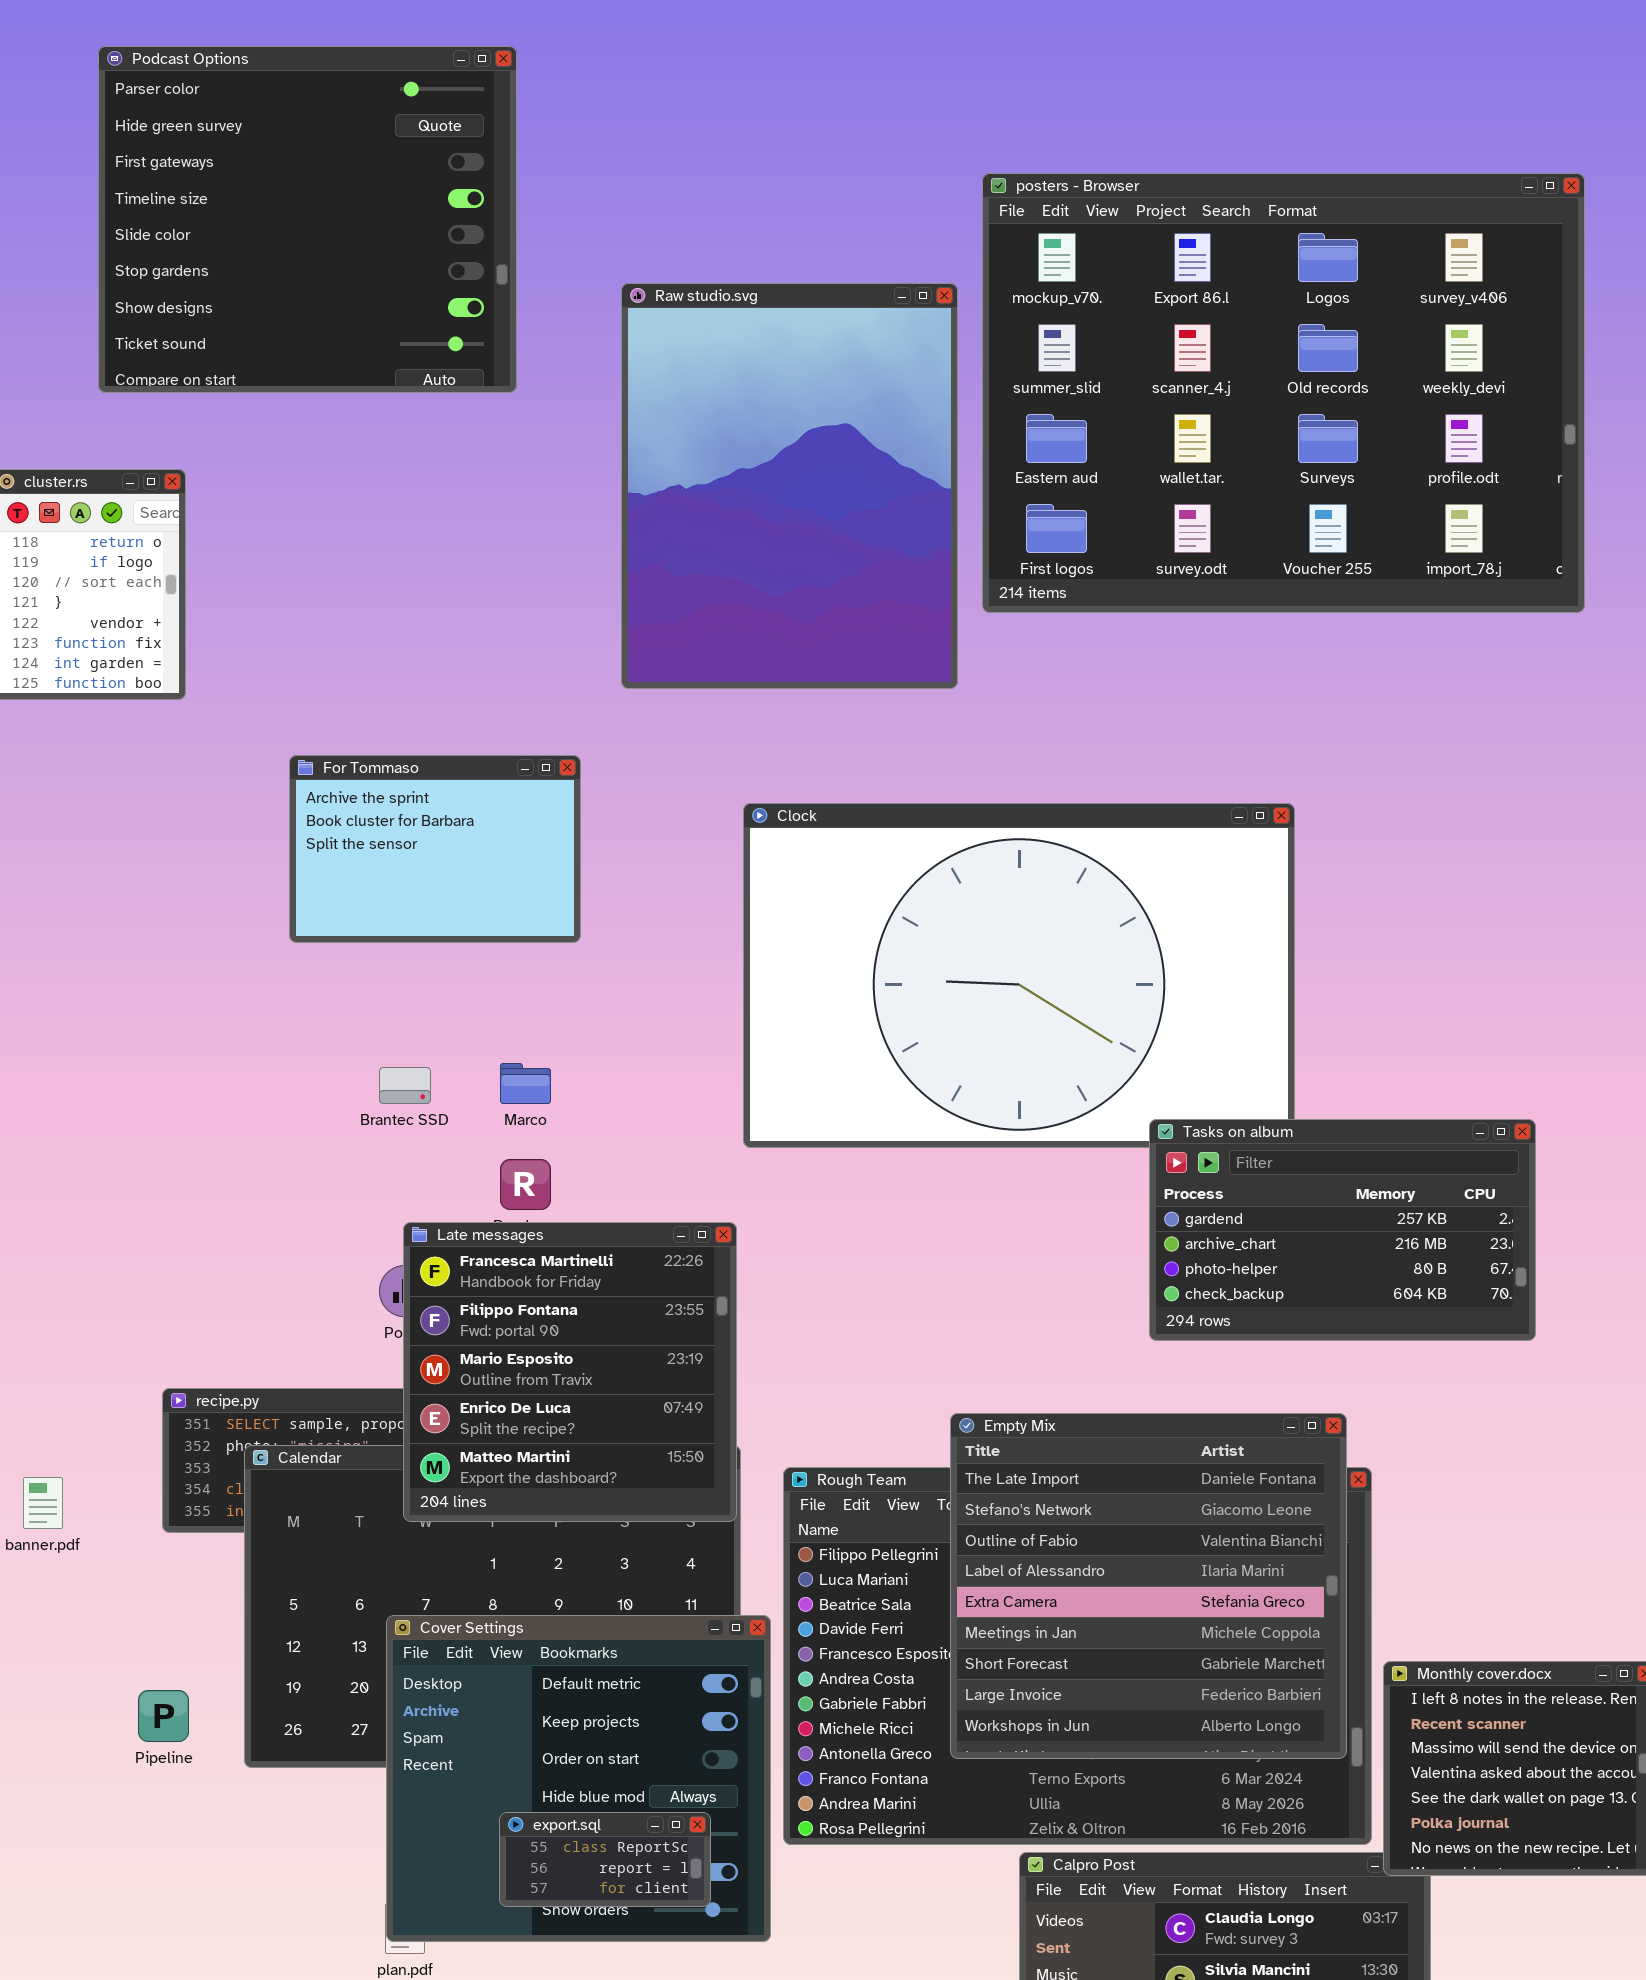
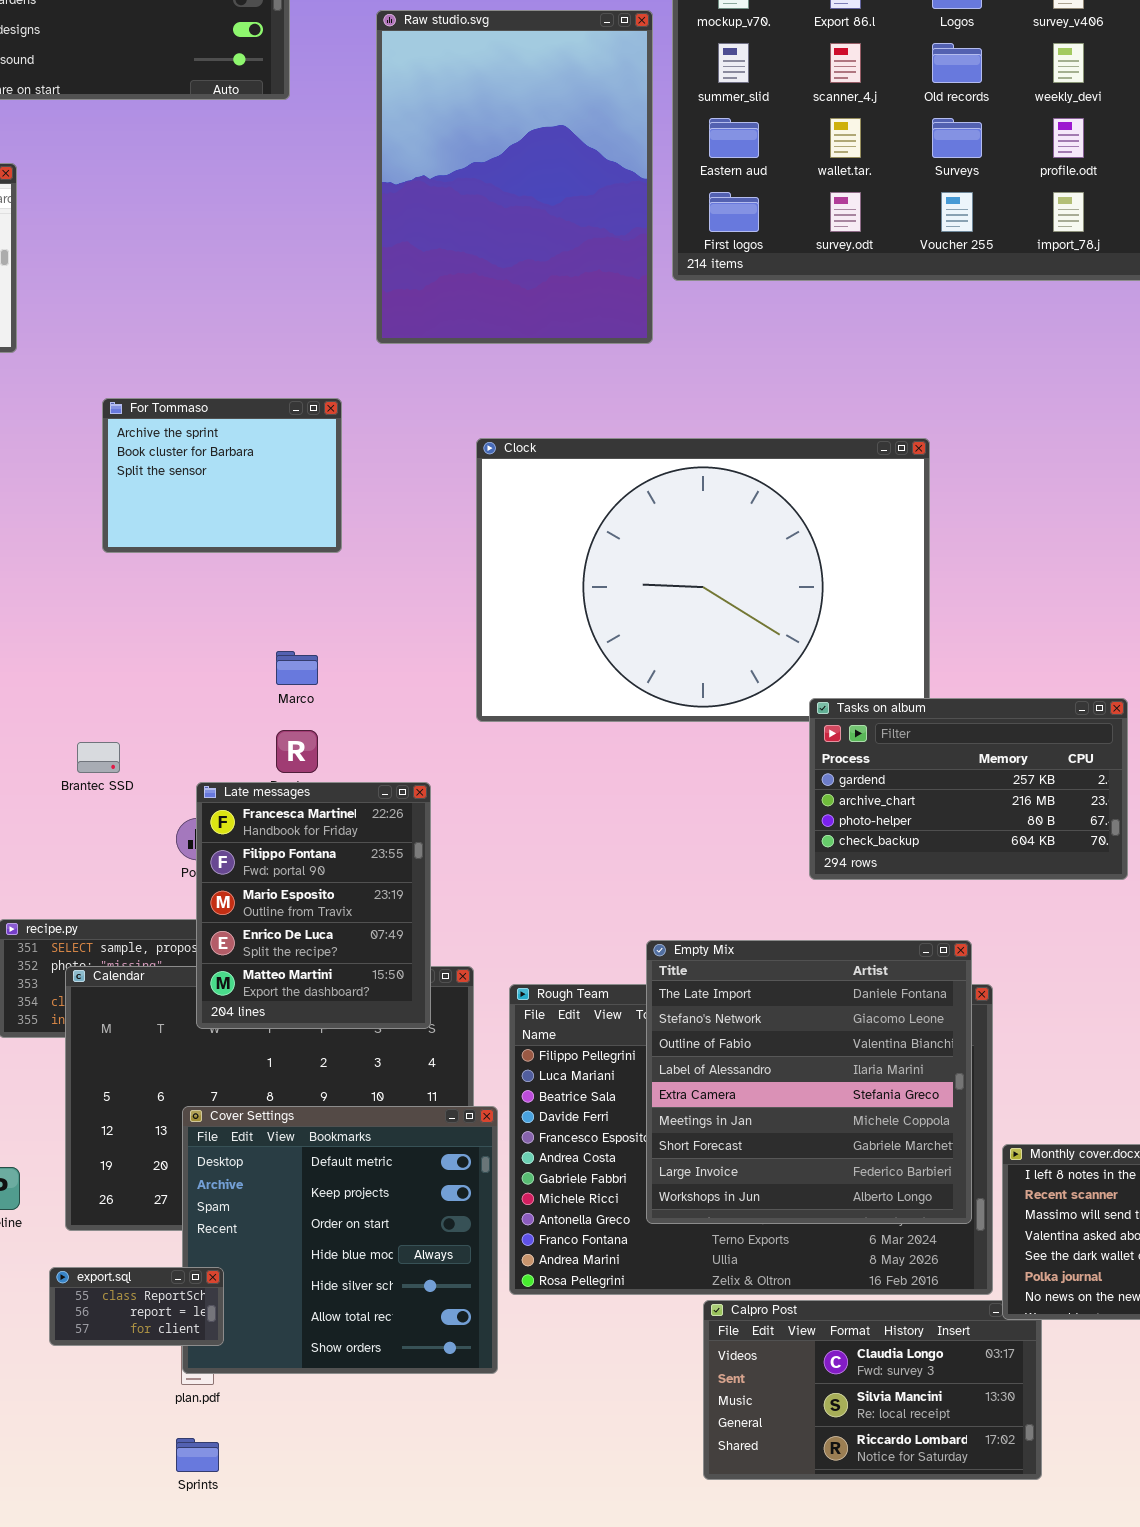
Brantec SSD: [379,1067,431,1104] -> [77,742,120,773], moved
Late messages: [403,1222,737,1522] -> [196,782,431,1029], resized
export.sql: [499,1812,711,1907] -> [49,1267,224,1346], moved

